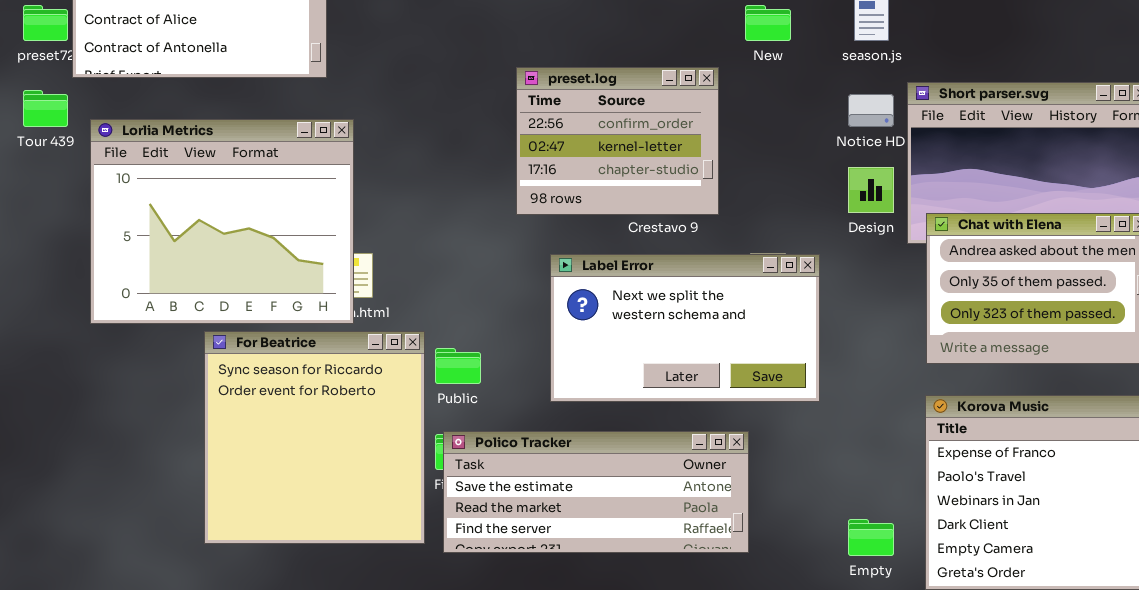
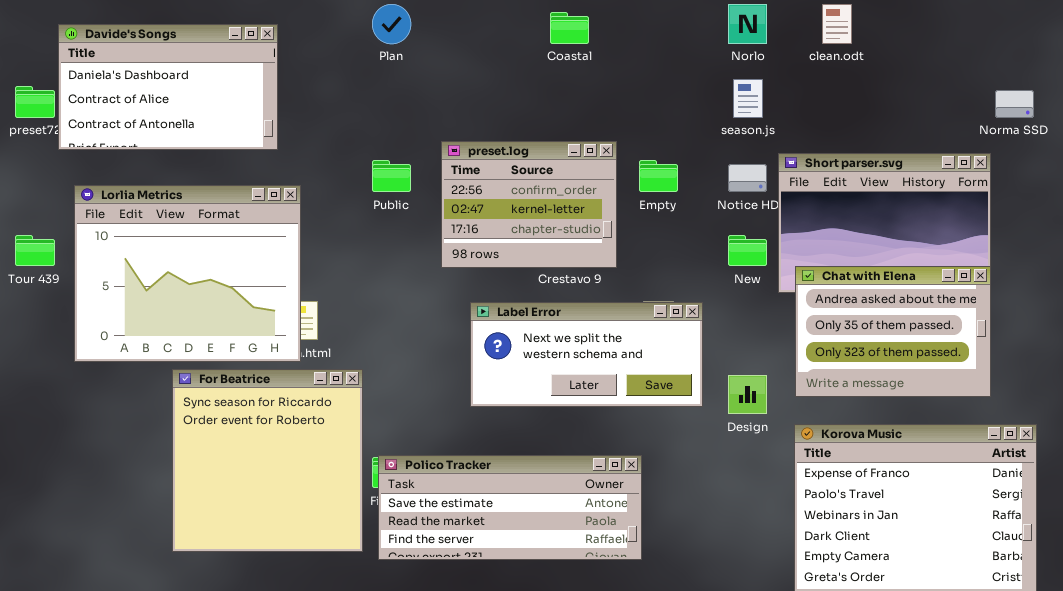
New: [745,5,791,41] -> [728,235,767,266], moved
Tour 439: [23,90,68,127] -> [15,235,55,266], moved
Design: [848,167,894,213] -> [728,375,767,414], moved
Label Error: [550,254,820,402] -> [470,302,703,407], resized
Public: [435,348,481,384] -> [372,160,411,192], moved
Empty: [848,519,894,556] -> [639,160,678,192], moved

